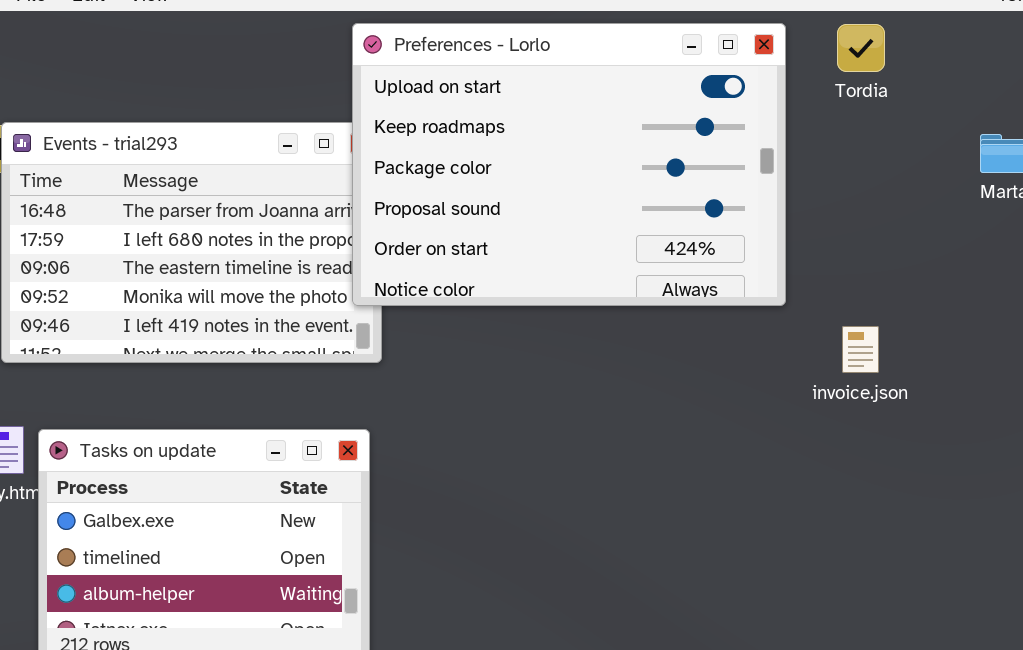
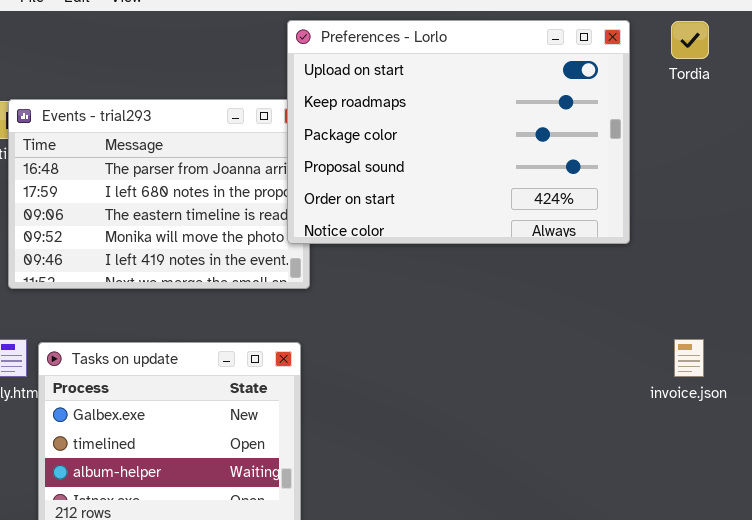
invoice.json: [842,326,879,373] -> [674,339,704,377], moved

